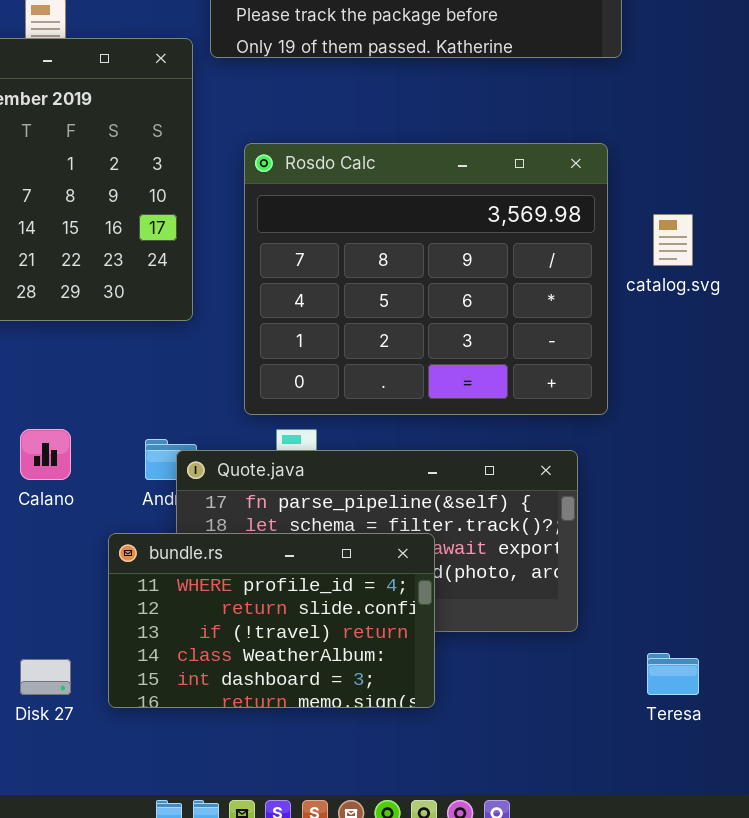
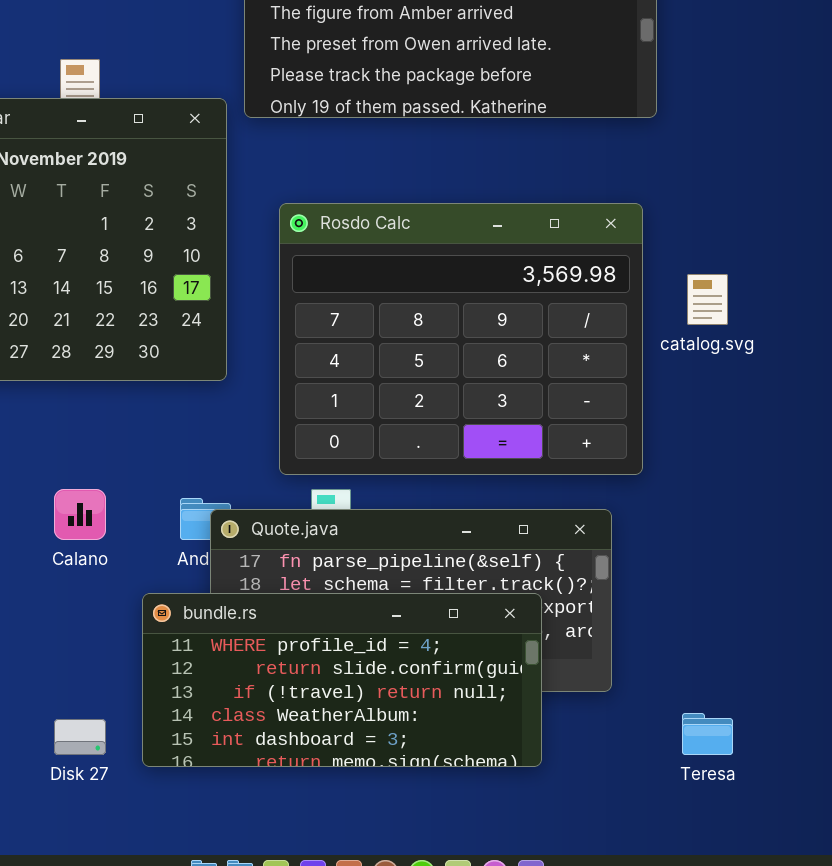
bundle.rs: [108,533,435,708] -> [142,593,542,767], resized

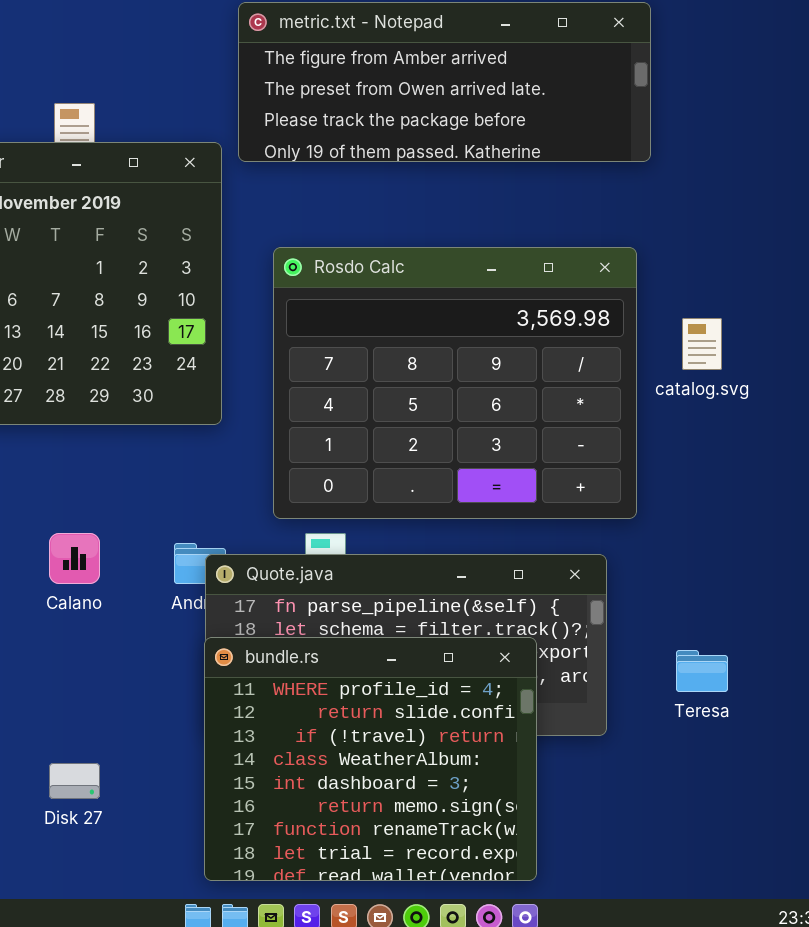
bundle.rs: [142,593,542,767] -> [204,637,537,881], resized
Teresa: [682,713,733,755] -> [676,650,728,692], moved

